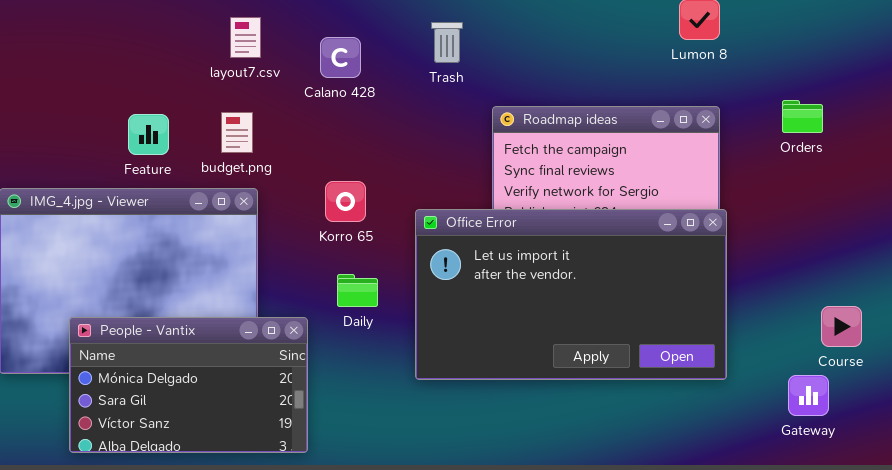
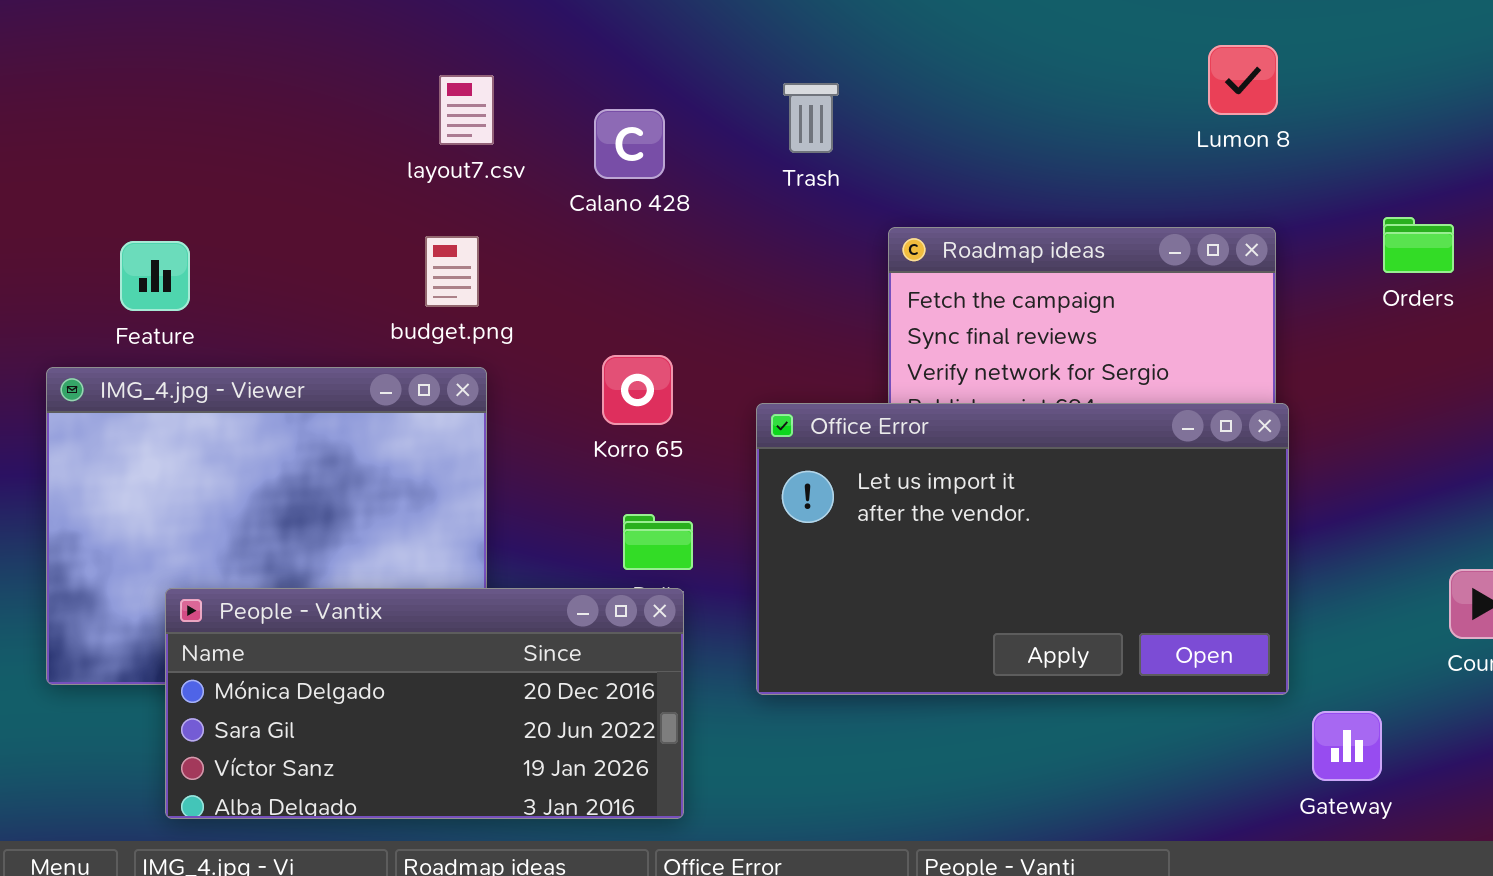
Feature: [128,114,169,155] -> [120,241,190,311], moved
People - Vantix: [69,317,308,453] -> [165,588,684,819], resized
Gateway: [788,375,829,416] -> [1312,711,1382,781], moved

